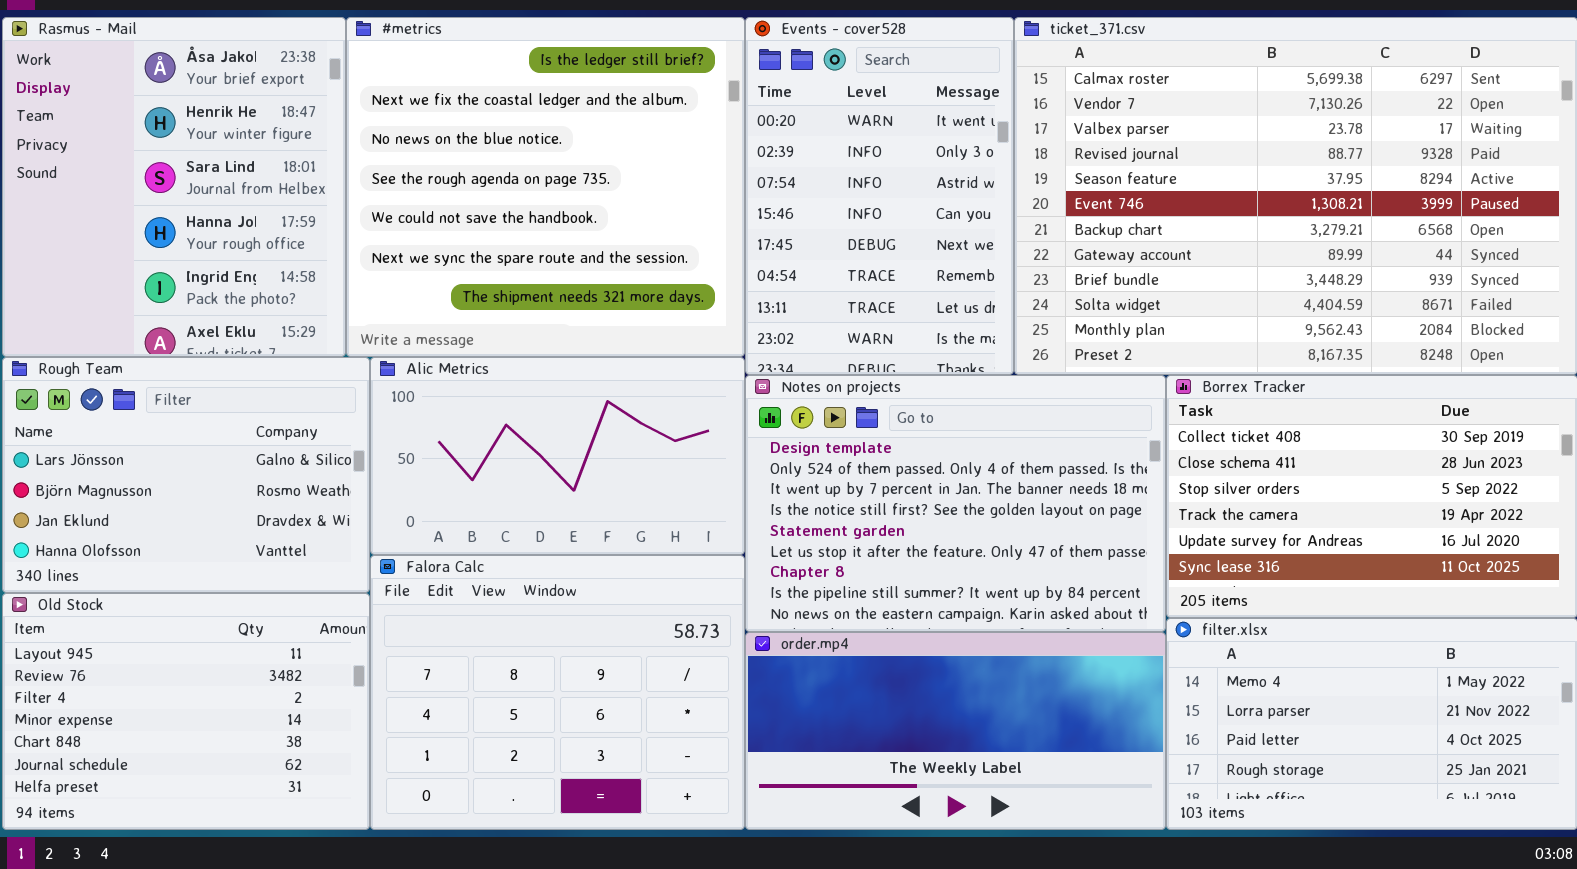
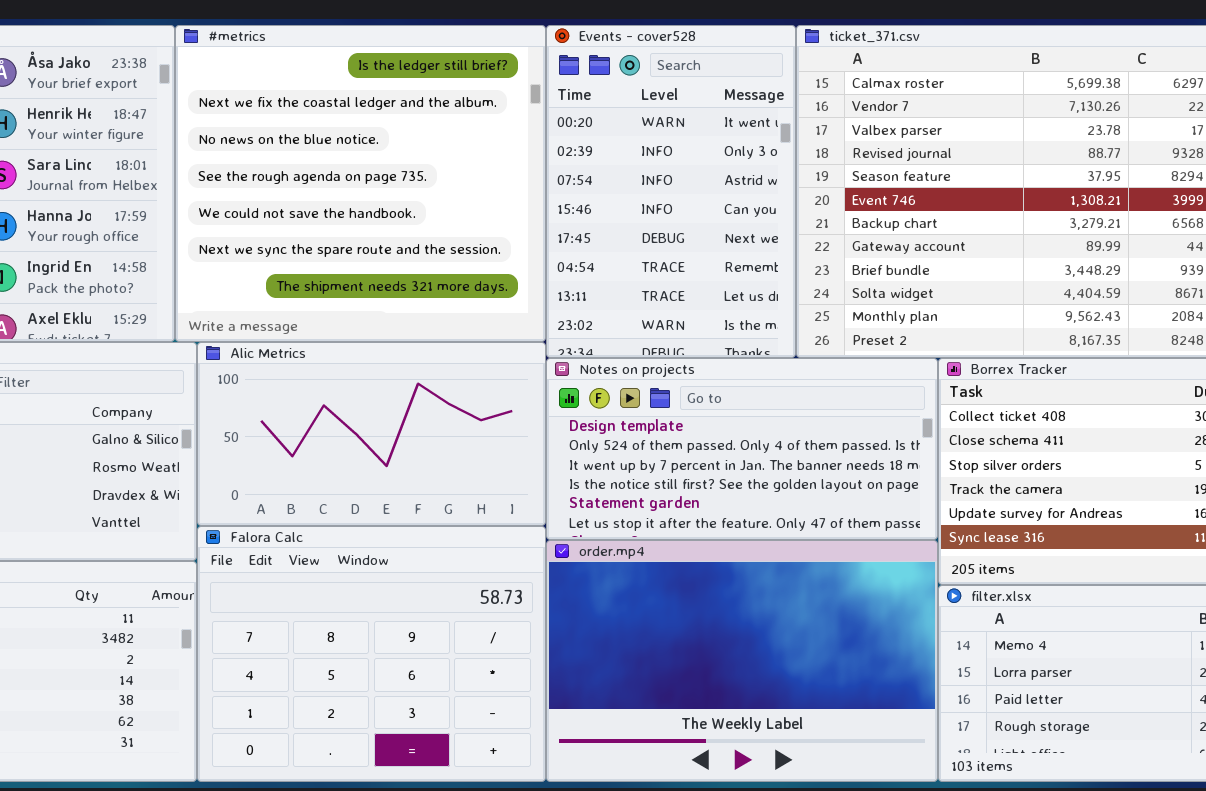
Notes on projects: [745,375,1166,632] -> [546,358,938,540], resized
order.mp4: [745,632,1166,830] -> [546,540,938,782], resized

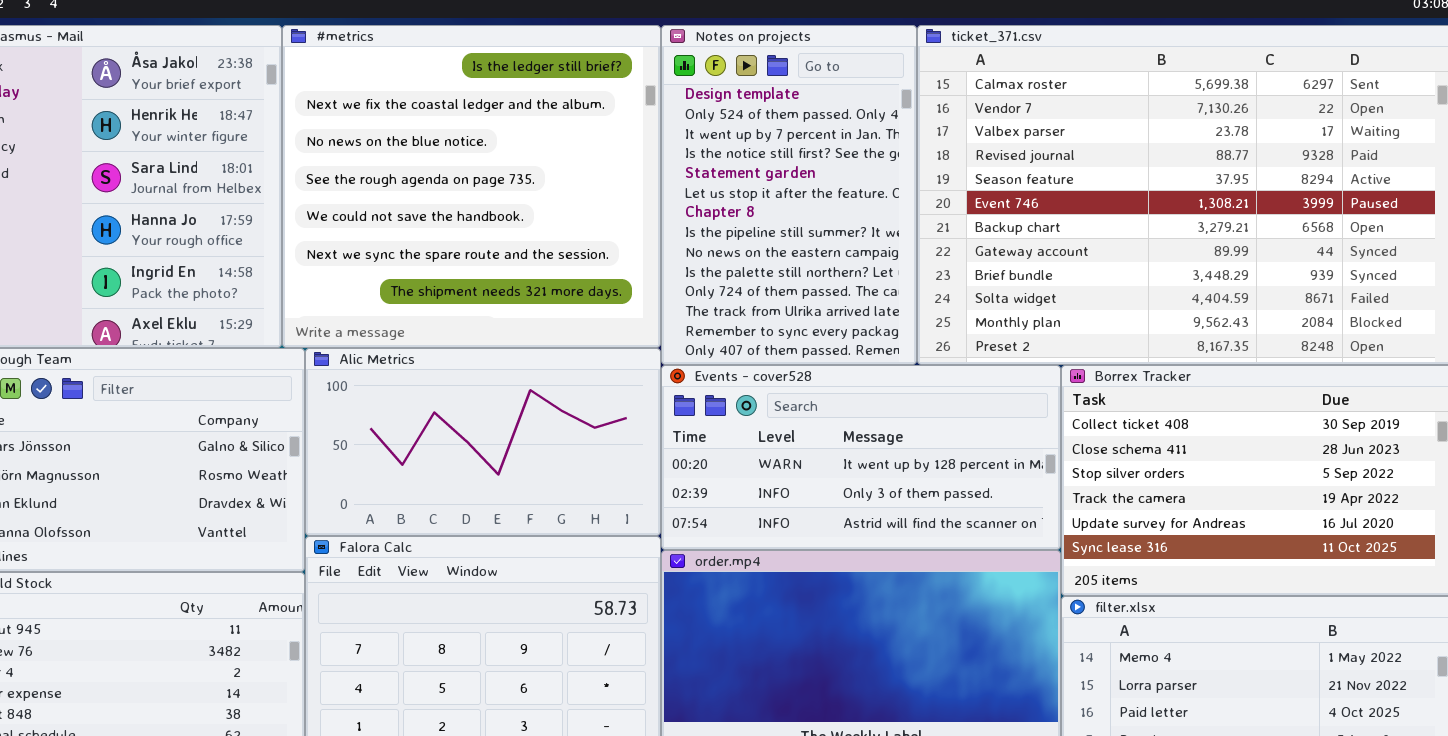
Events - cover528: [546,25,796,358] -> [661,365,1061,550], moved, resized
Notes on projects: [546,358,938,540] -> [661,25,917,365], moved, resized

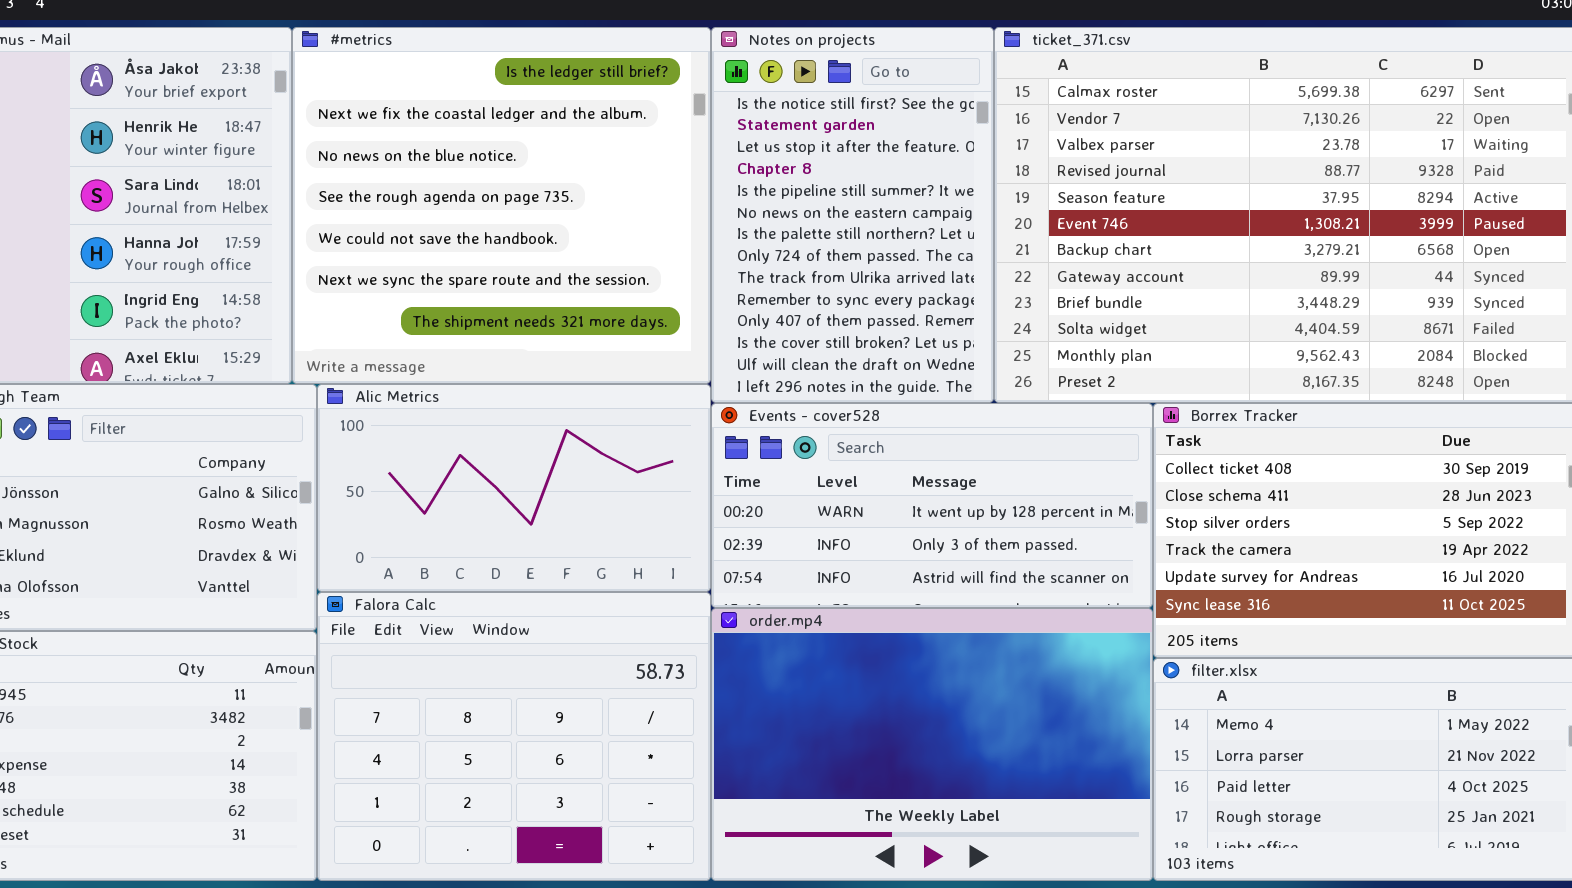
Notes on projects: [661,25,917,365] -> [711,27,994,403], scrolled down 3 rows

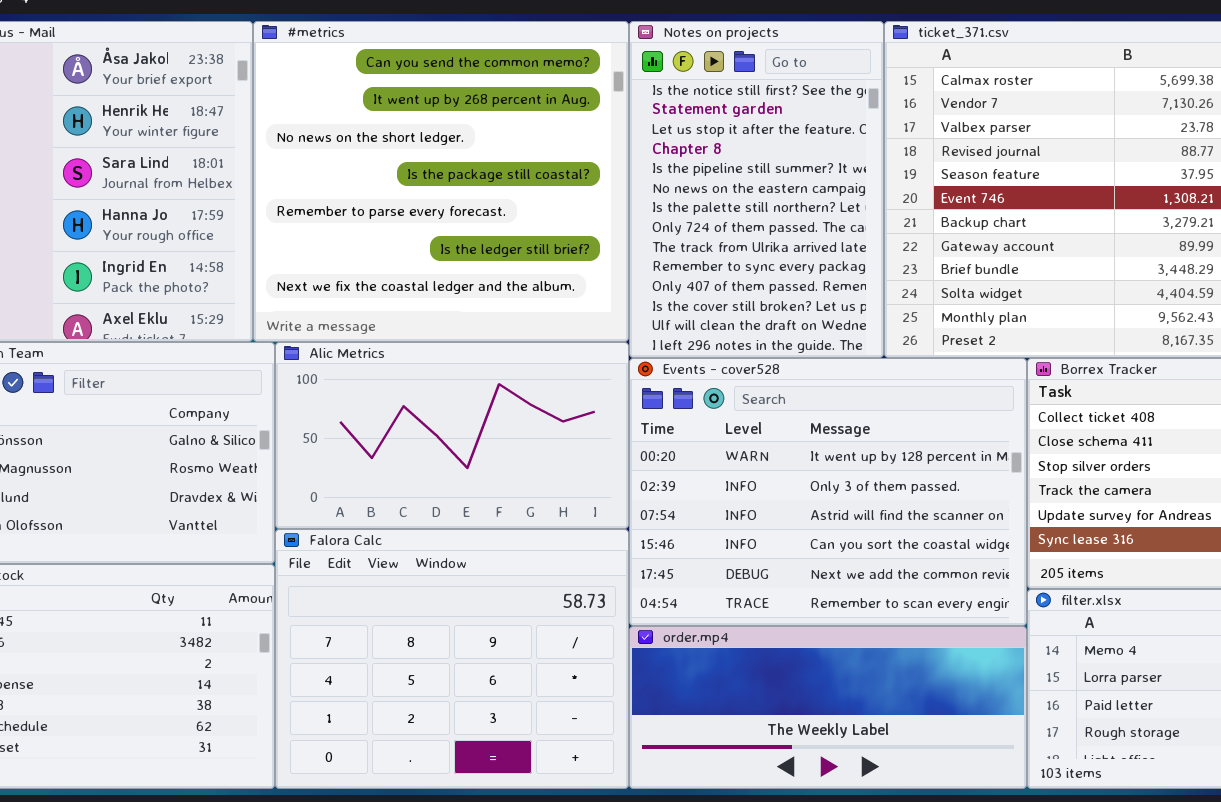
#metrics: [292,27,711,384] -> [253,21,629,342], scrolled up 5 rows
Events - cover528: [711,403,1153,608] -> [629,358,1027,626], resized
order.mp4: [711,608,1153,881] -> [629,626,1027,789], resized

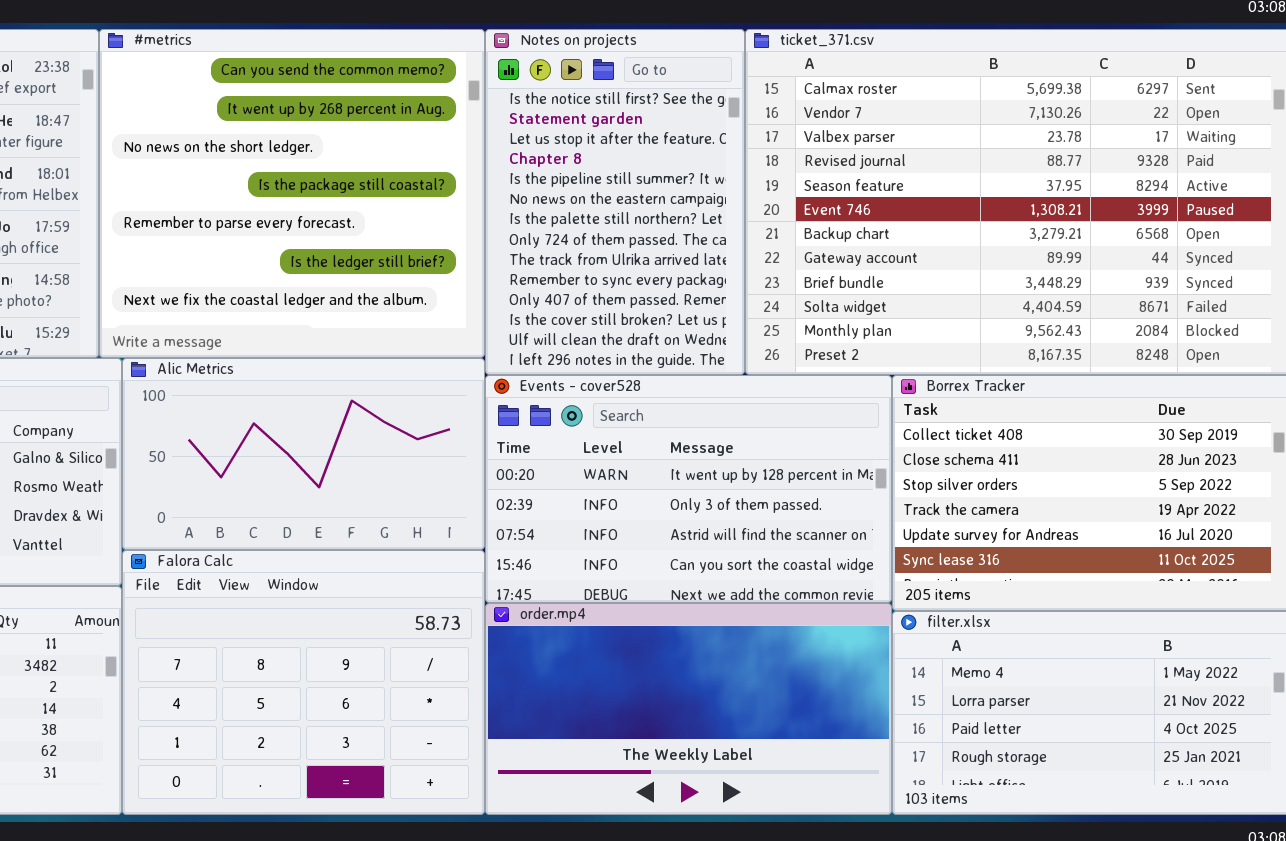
Events - cover528: [629,358,1027,626] -> [485,375,892,603], resized
order.mp4: [629,626,1027,789] -> [485,603,892,815], resized

